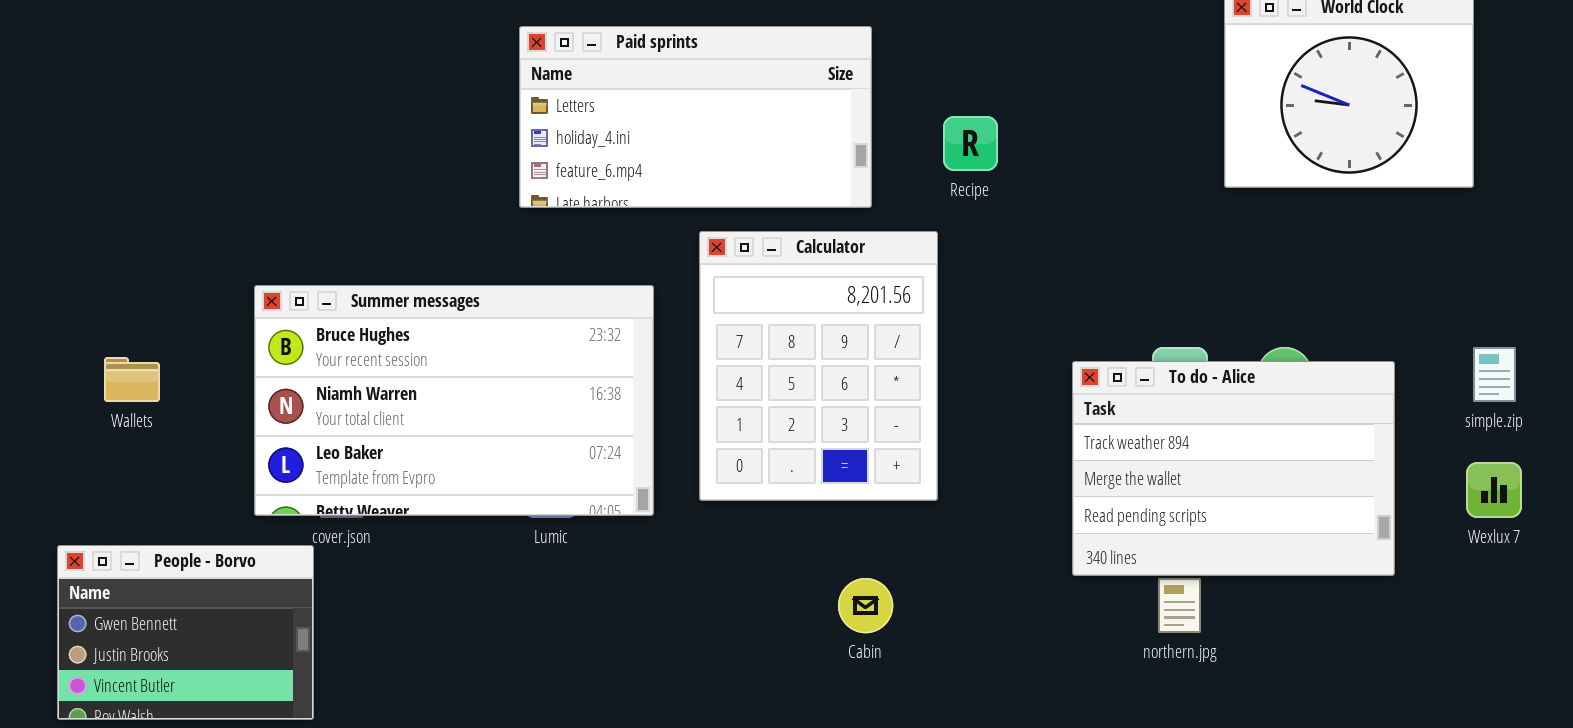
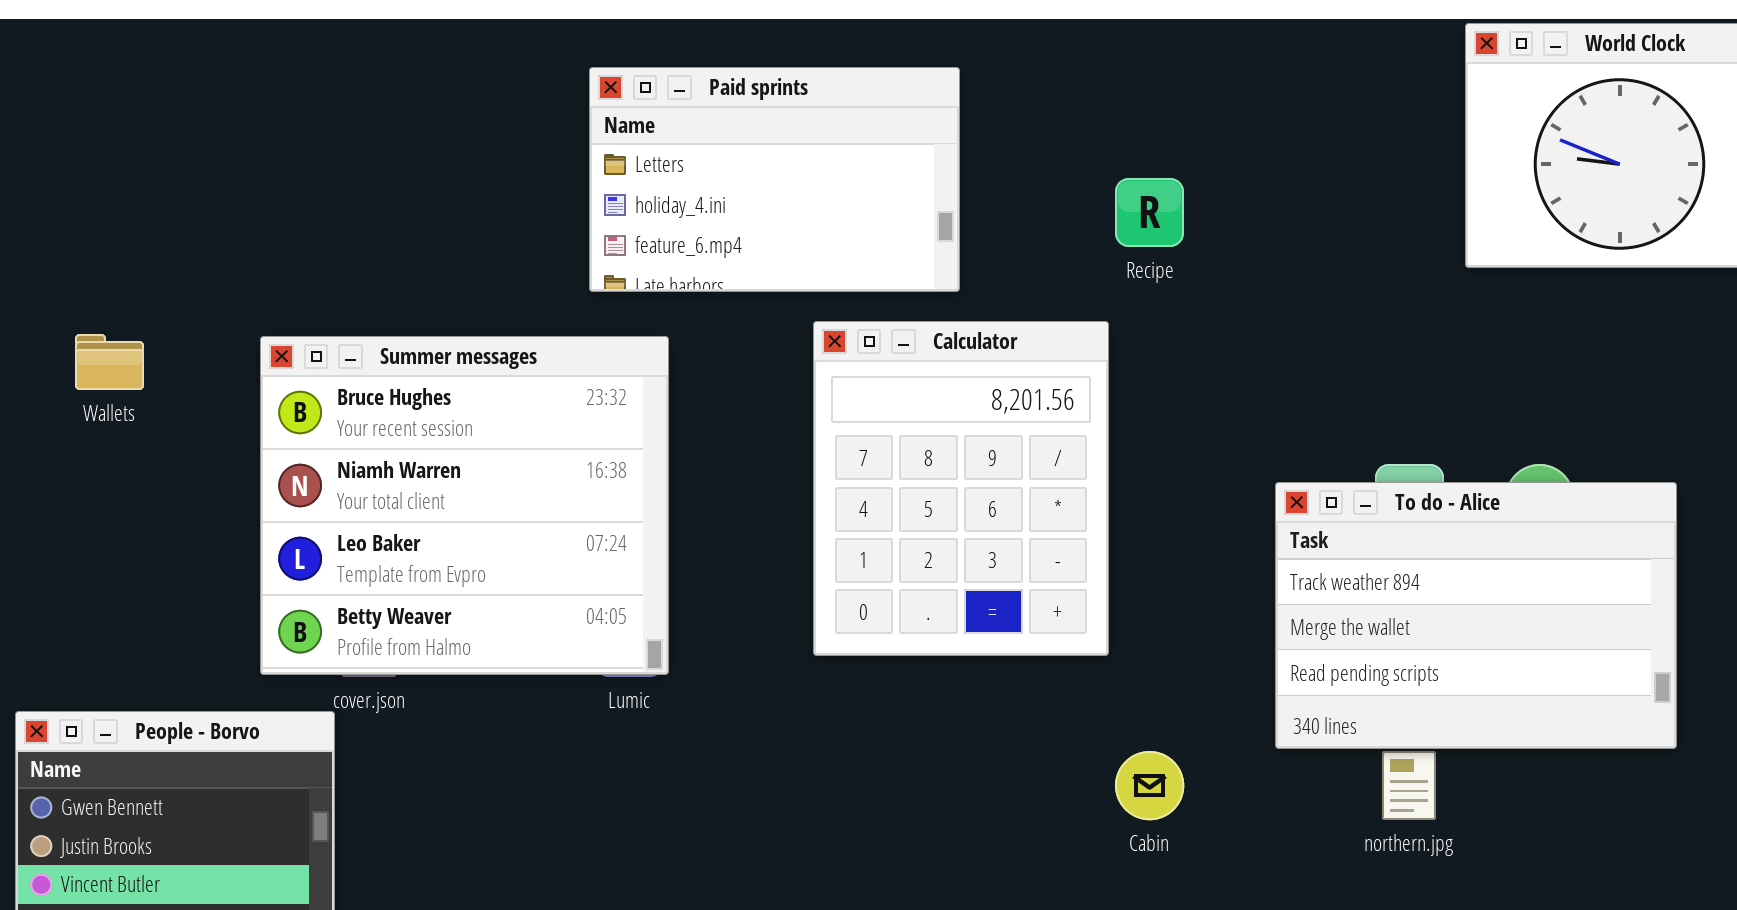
Paid sprints: [519,26,872,208] -> [589,67,960,292], resized
Summer messages: [254,285,654,516] -> [260,336,669,675], resized
Wallets: [104,357,160,402] -> [75,334,144,390], moved
Cabin: [838,578,893,633] -> [1115,751,1184,820], moved

